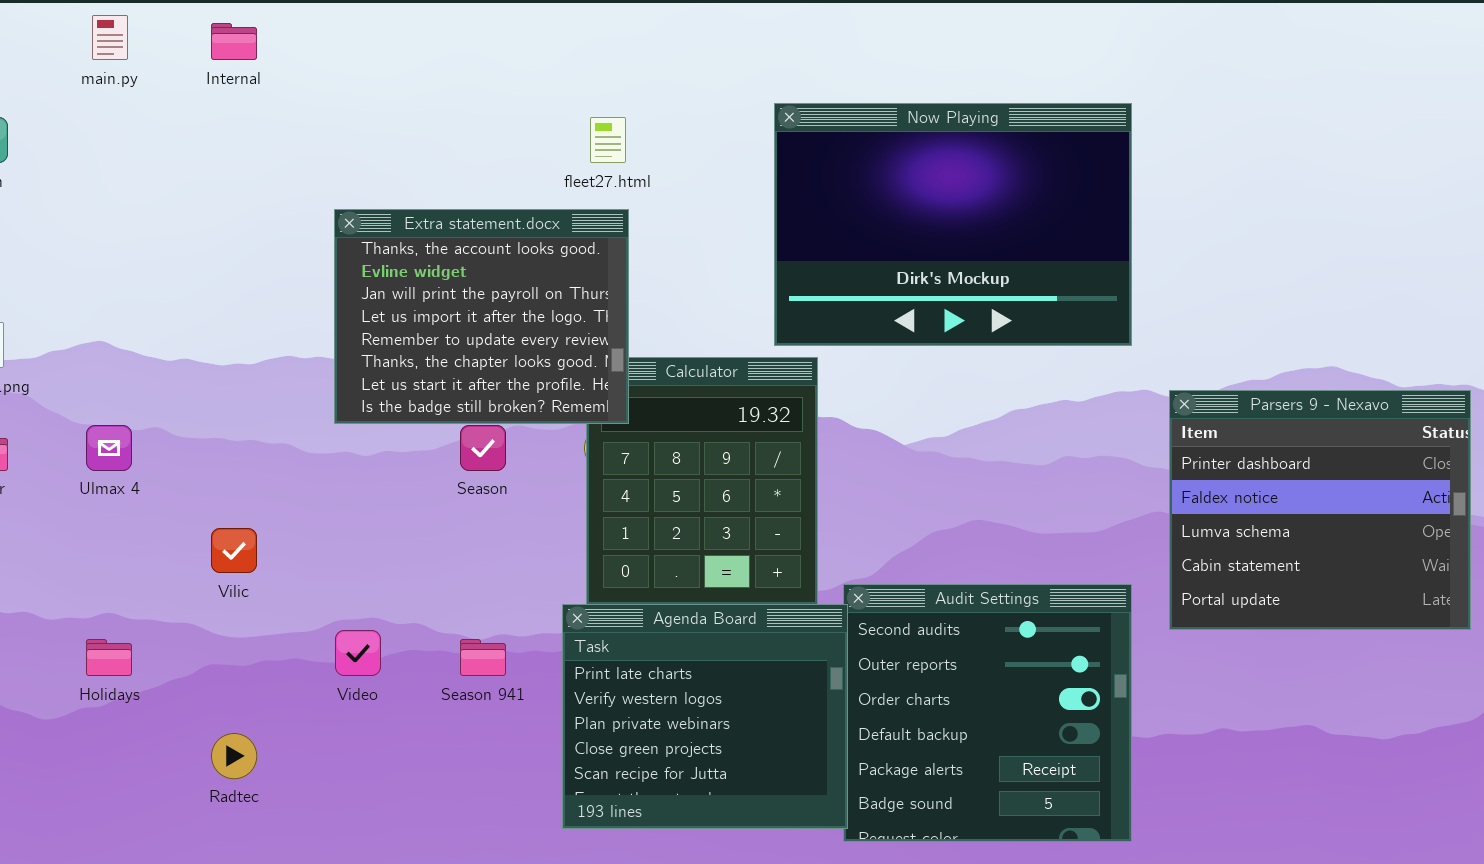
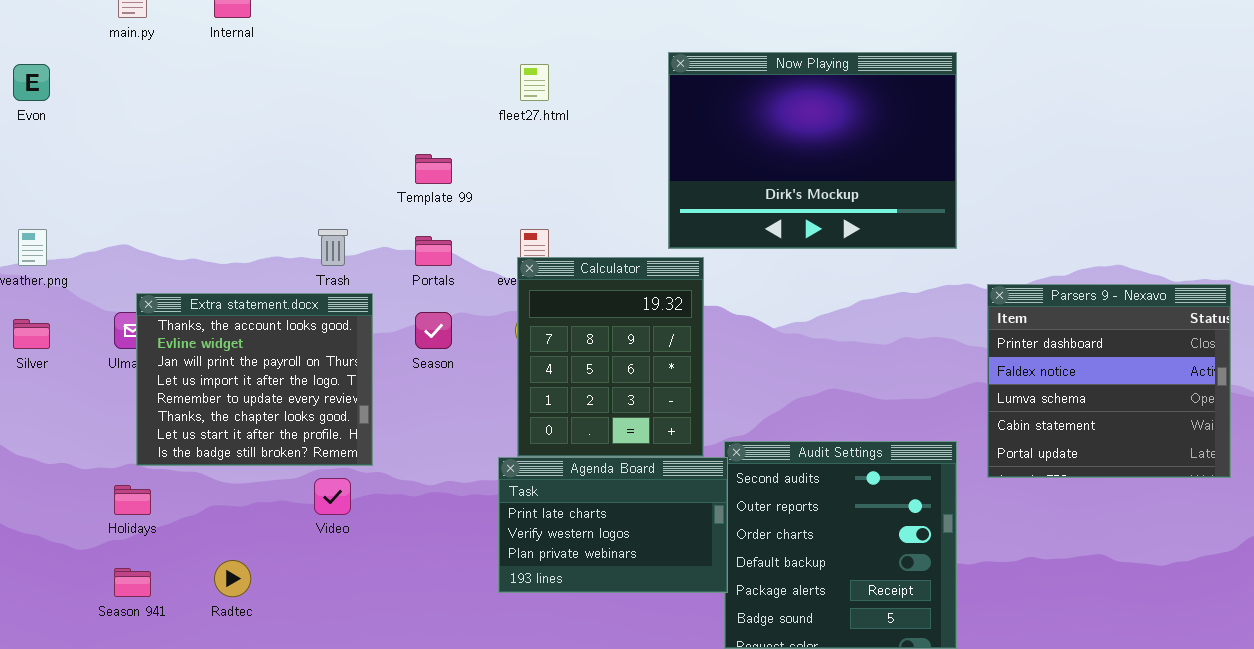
Extra statement.docx: [334,209,629,424] -> [136,293,373,466], moved
Agenda Board: [562,604,848,829] -> [498,457,728,593], resized
Season 941: [460,639,506,676] -> [114,568,151,597], moved

